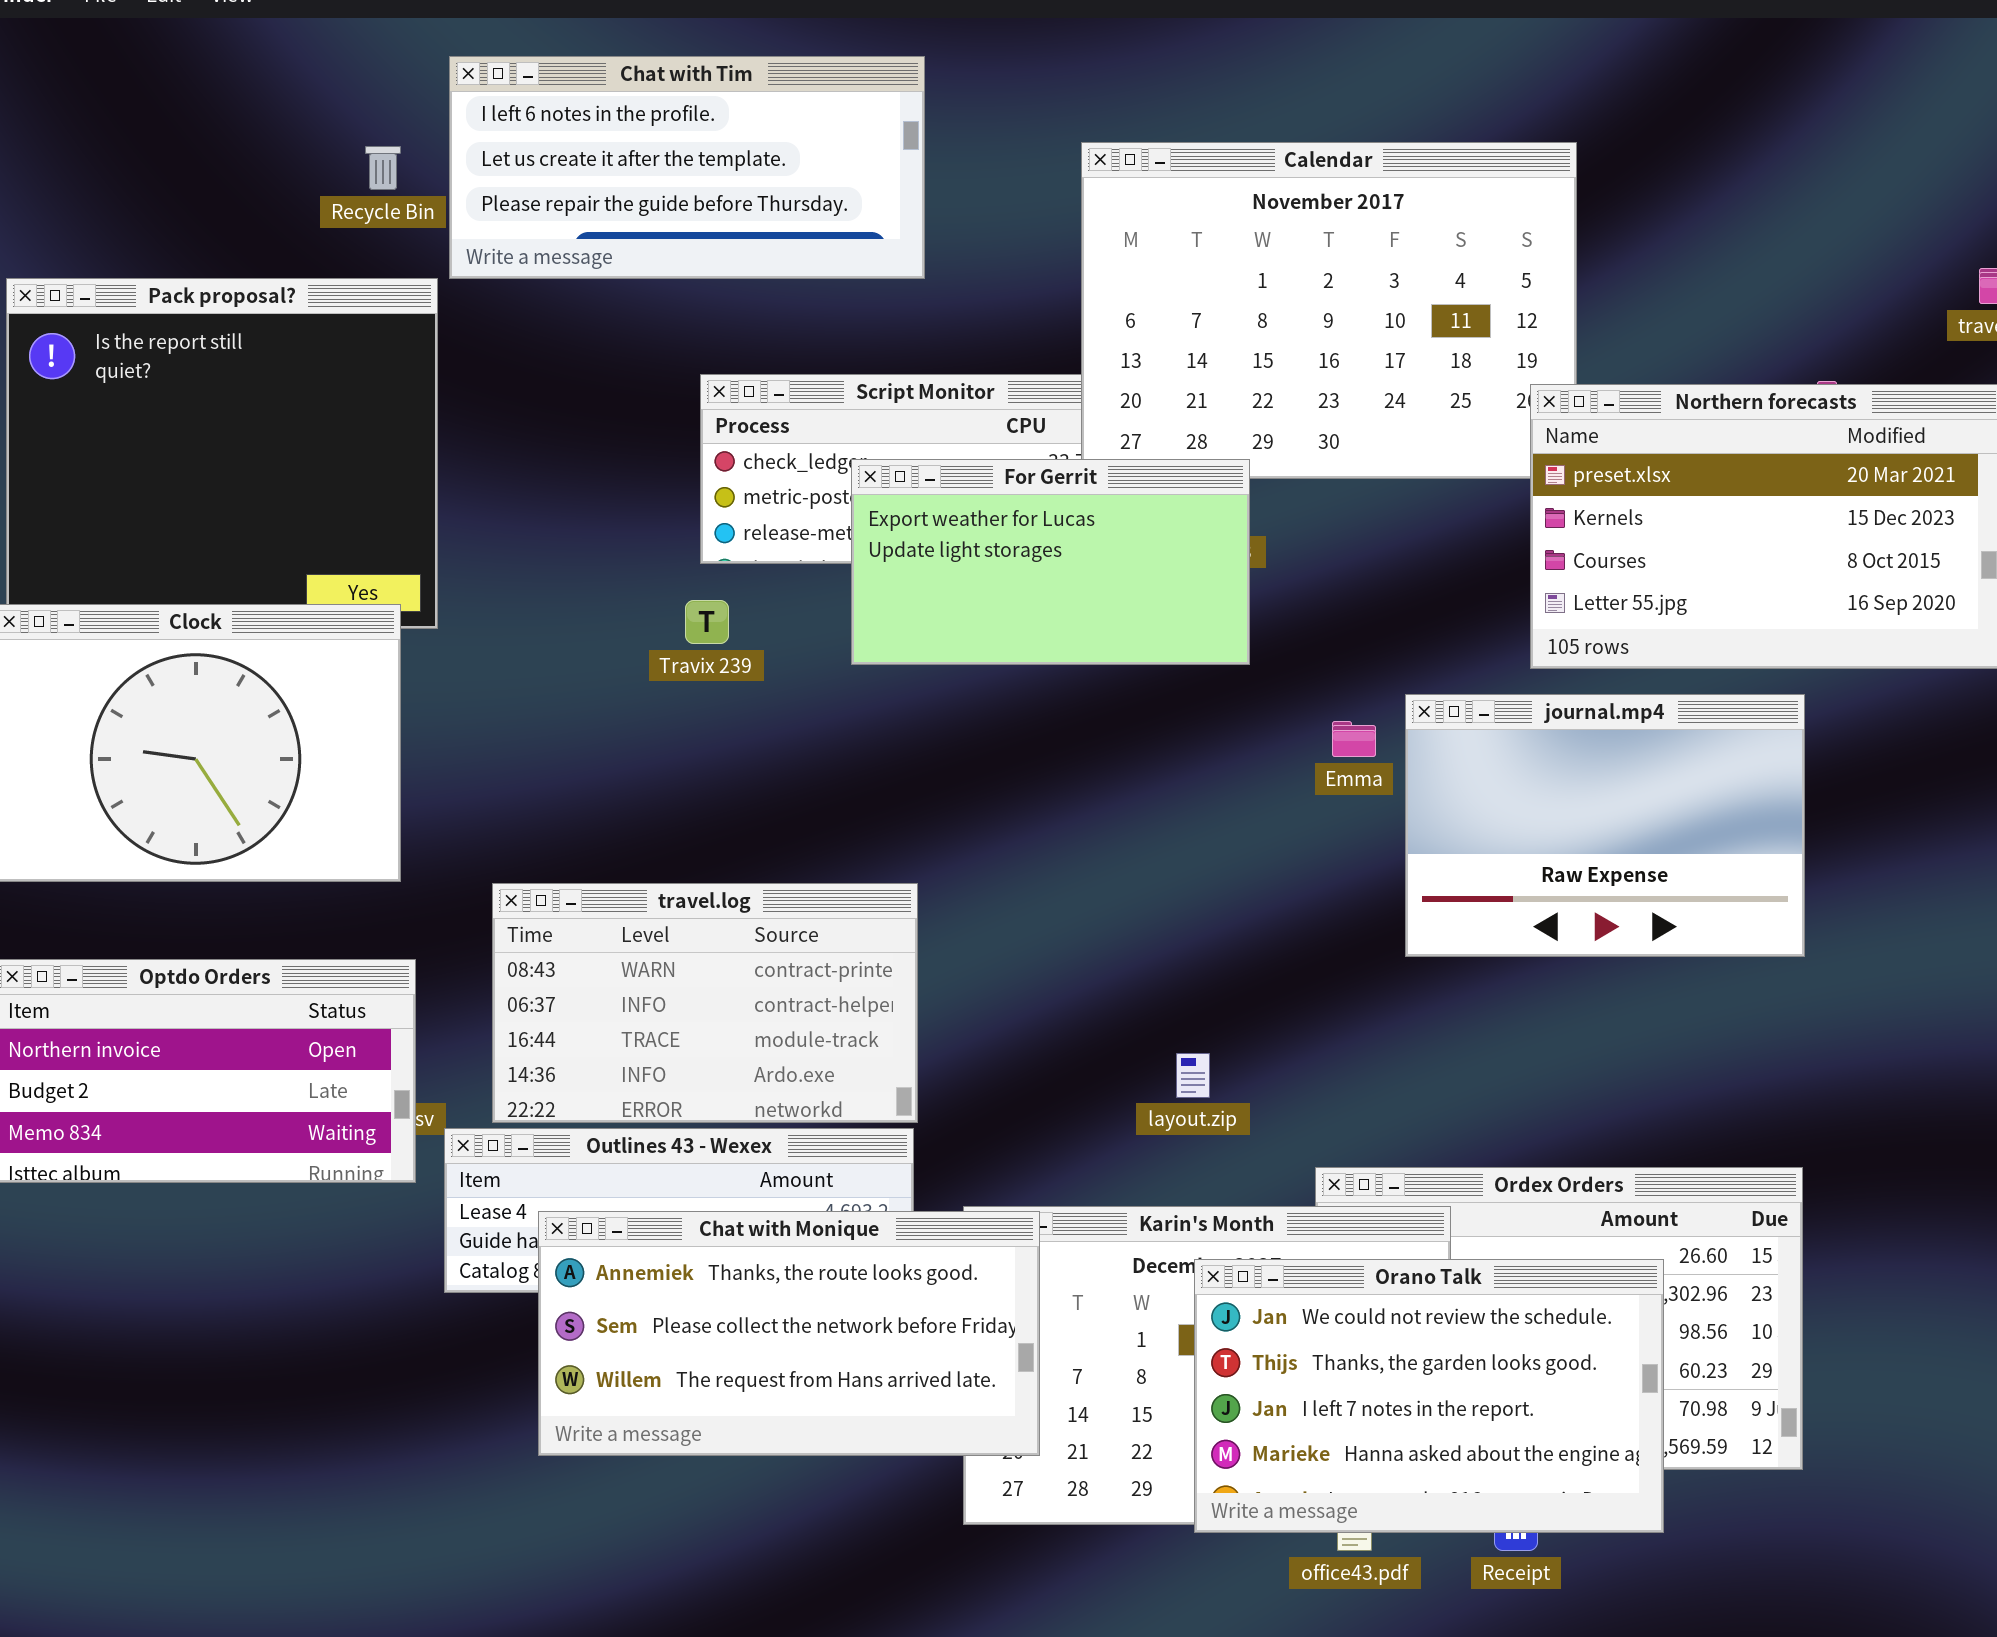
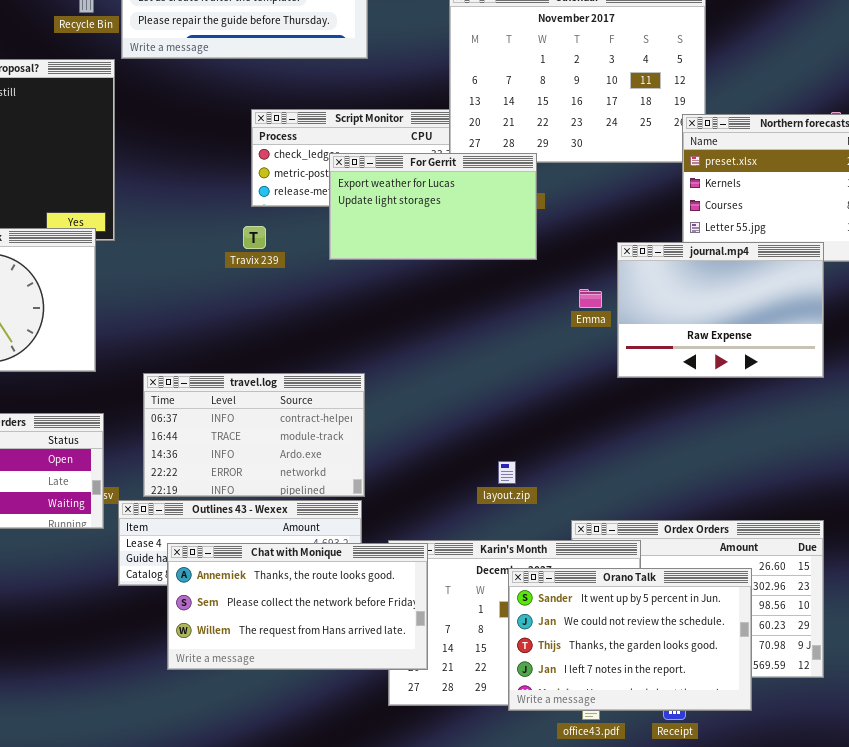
journal.mp4: [1405,694,1805,957] -> [617,242,824,378], moved
travel.log: [492,883,918,1123] -> [143,373,365,497], scrolled down 1 row
Orano Talk: [1194,1259,1664,1533] -> [508,568,752,711], scrolled up 1 row

